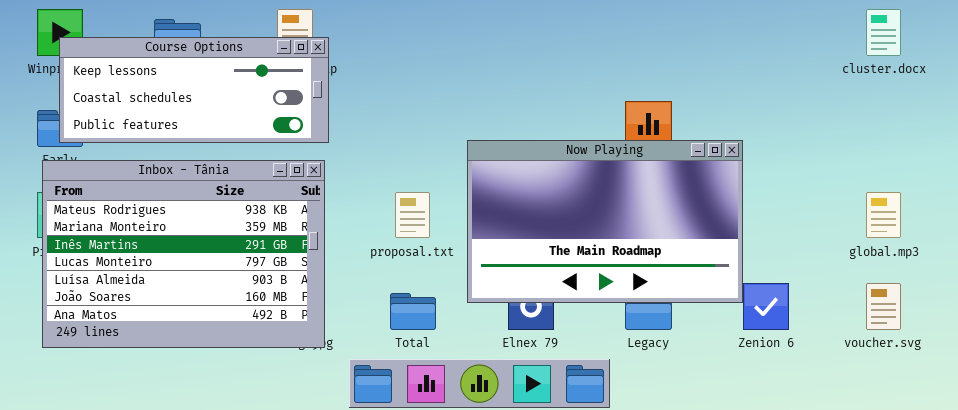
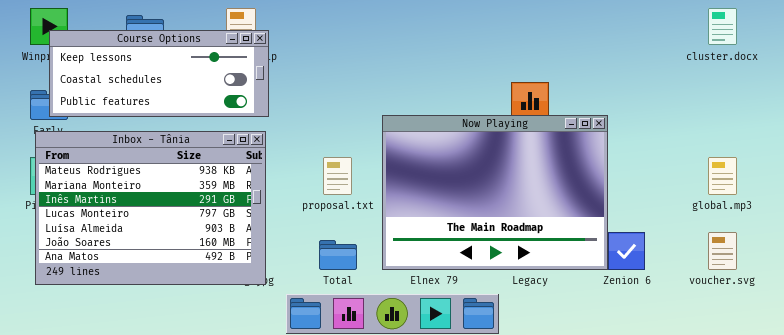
Now Playing: [467,140,743,303] -> [382,115,608,270], resized

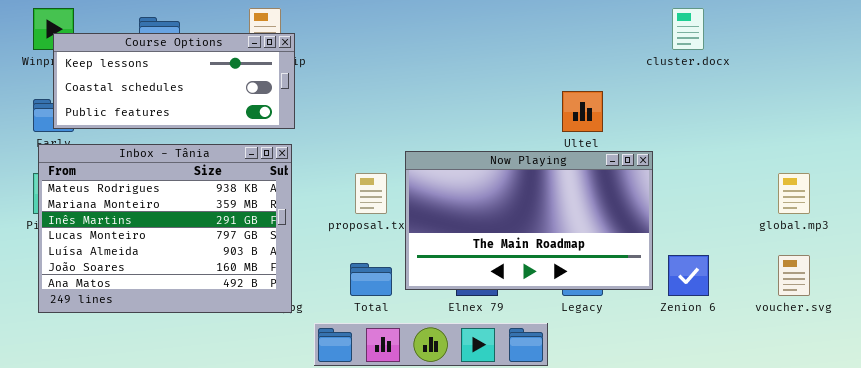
cluster.docx: [708,8,737,45] -> [672,8,704,50], moved
Now Playing: [382,115,608,270] -> [405,151,653,290], moved, resized

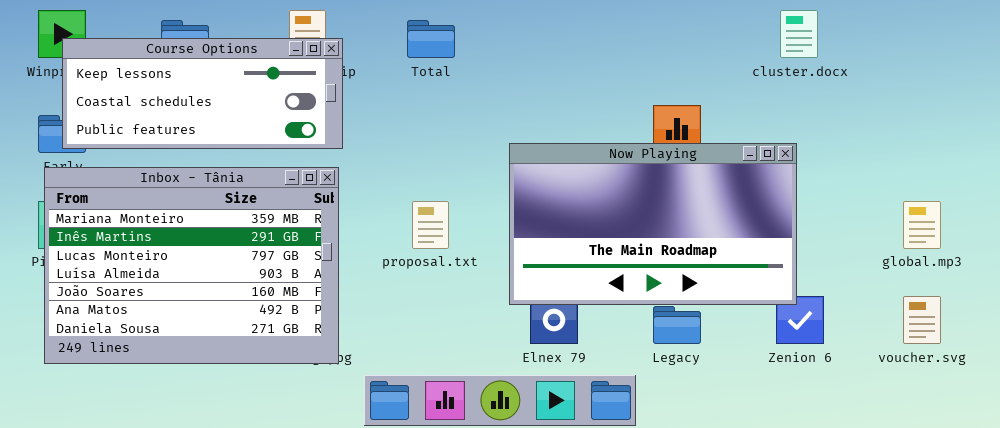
Inbox - Tânia: [38,144,292,313] -> [44,167,339,364], scrolled down 1 row
Now Playing: [405,151,653,290] -> [509,143,797,305], moved
Total: [350,263,392,296] -> [407,20,455,58], moved

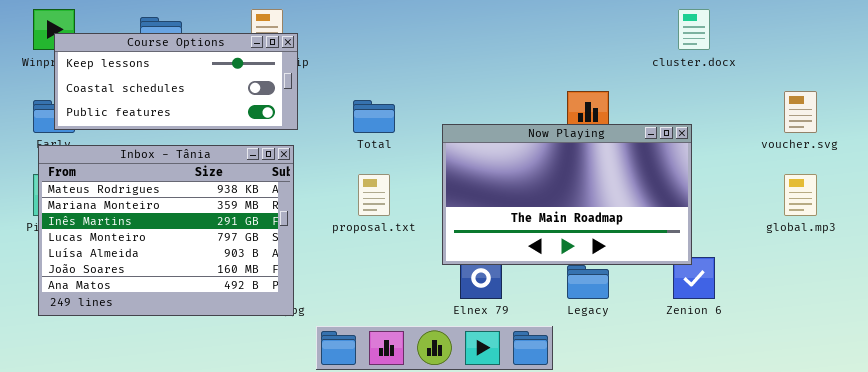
Total: [407,20,455,58] -> [353,100,395,133], moved
Inbox - Tânia: [44,167,339,364] -> [38,145,294,316], scrolled up 1 row
voucher.svg: [903,296,941,344] -> [784,91,817,133], moved

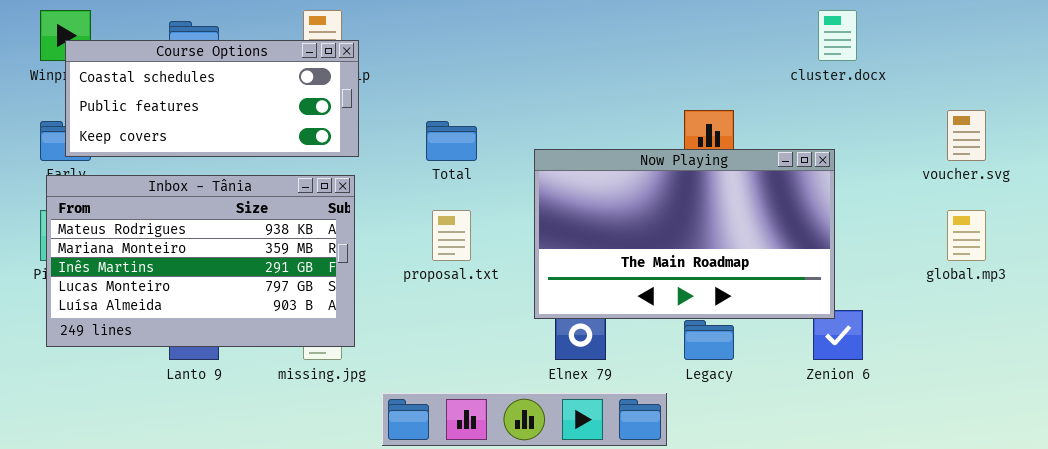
Course Options: [54,33,298,130] -> [65,40,359,157], scrolled down 1 row
Inbox - Tânia: [38,145,294,316] -> [46,175,355,347], resized

